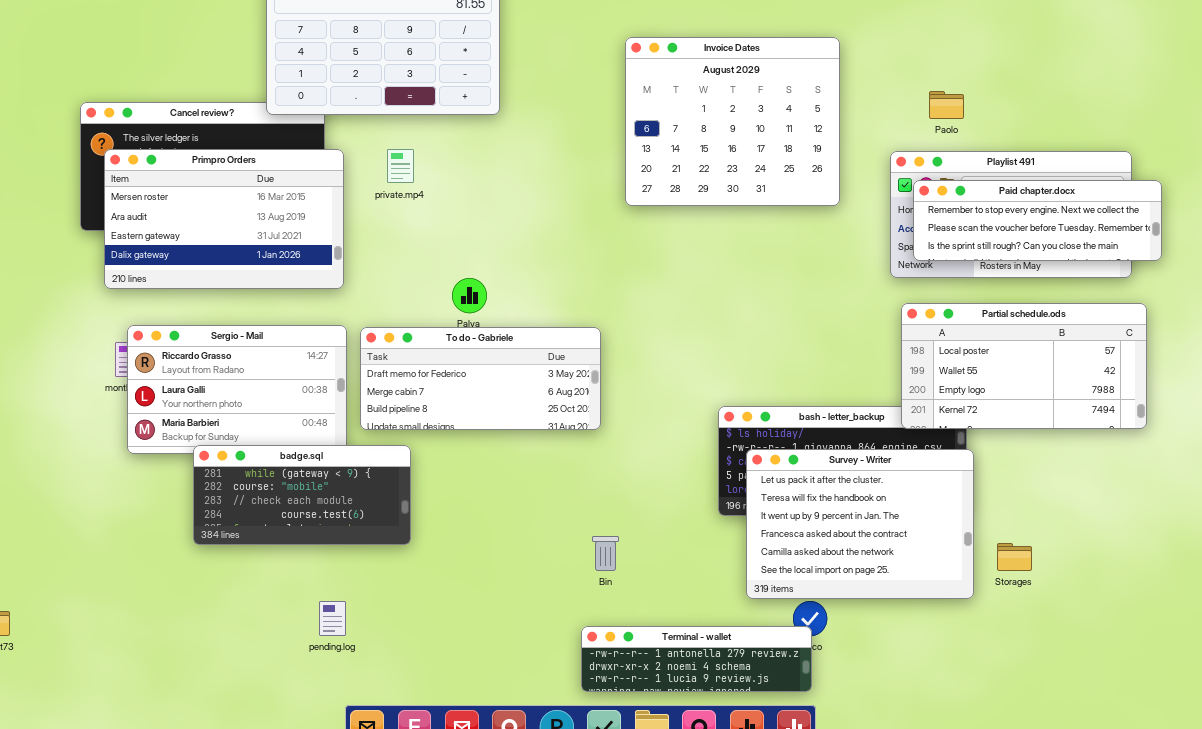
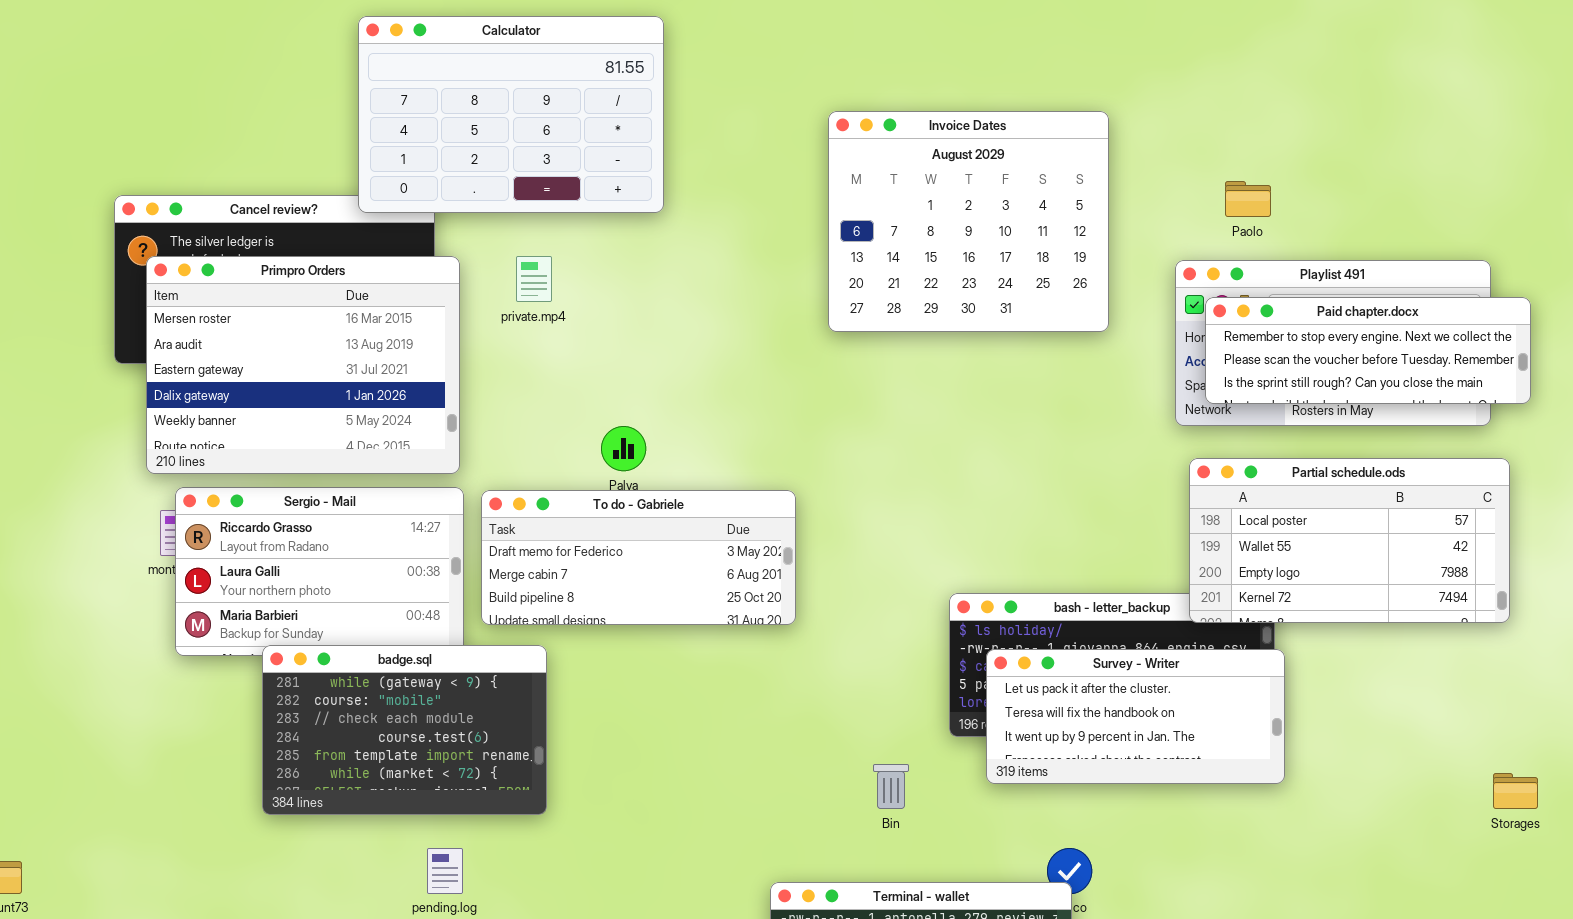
Primpro Orders: [104,149,344,289] -> [146,256,460,474], resized
badge.sql: [193,445,411,545] -> [262,645,547,815], resized
Survey - Writer: [746,449,974,599] -> [986,649,1285,784], resized
Bin: [592,536,619,571] -> [873,764,909,809], moved
Storages: [997,543,1032,571] -> [1493,773,1538,809], moved

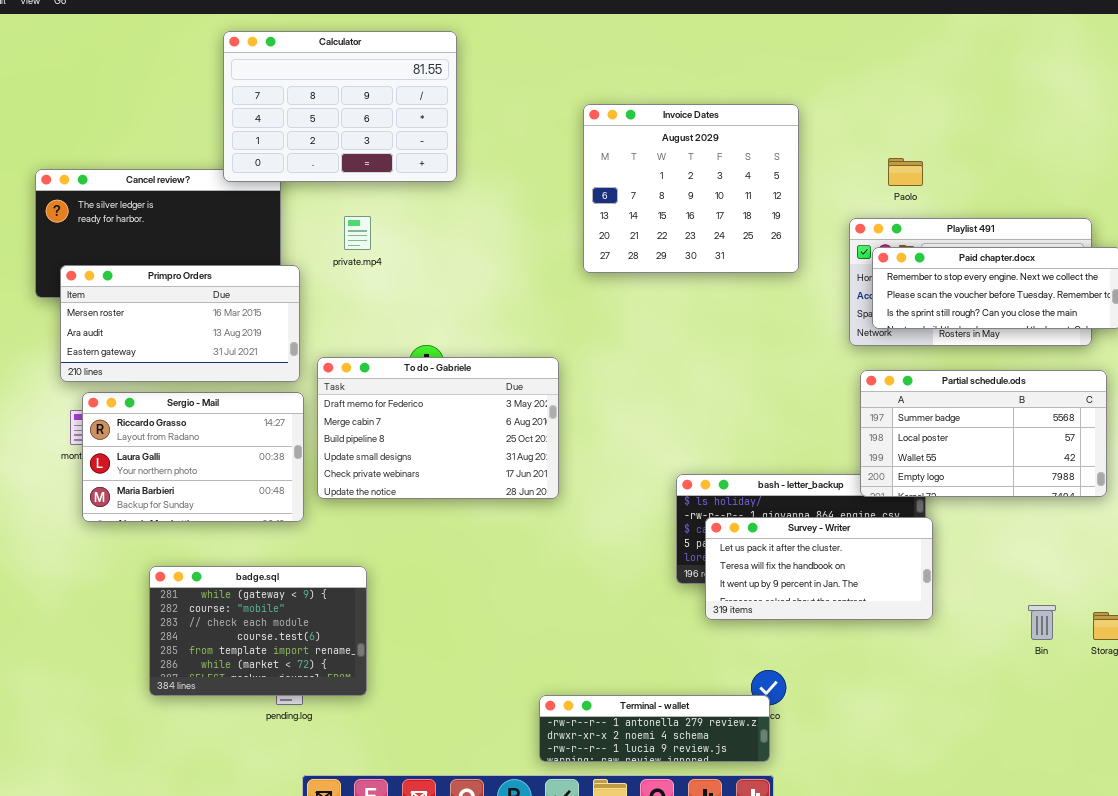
Primpro Orders: [146,256,460,474] -> [60,265,300,382], resized
Partial schedule.ods: [1189,458,1510,623] -> [860,370,1107,497], scrolled up 1 row
To do - Gabriele: [481,490,796,625] -> [317,357,559,499], resized
badge.sql: [262,645,547,815] -> [149,566,367,696], moved
Bin: [873,764,909,809] -> [1028,605,1056,640], moved

